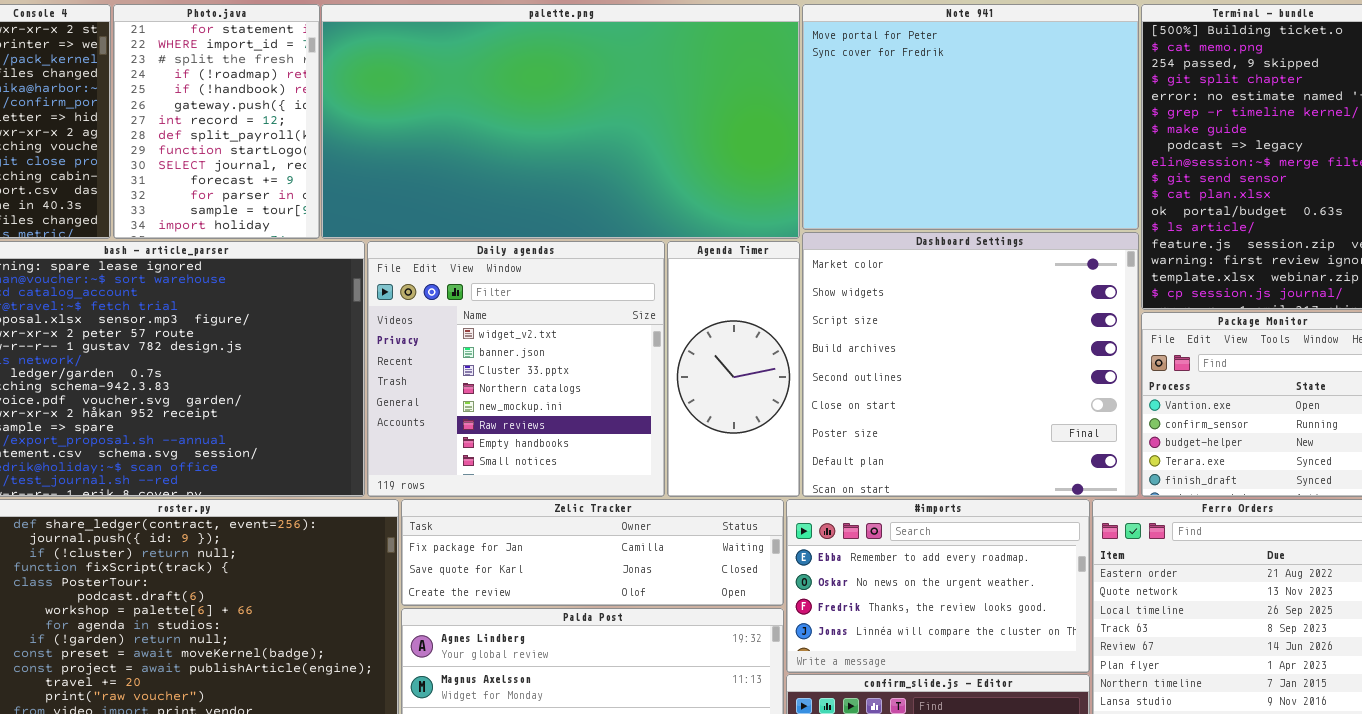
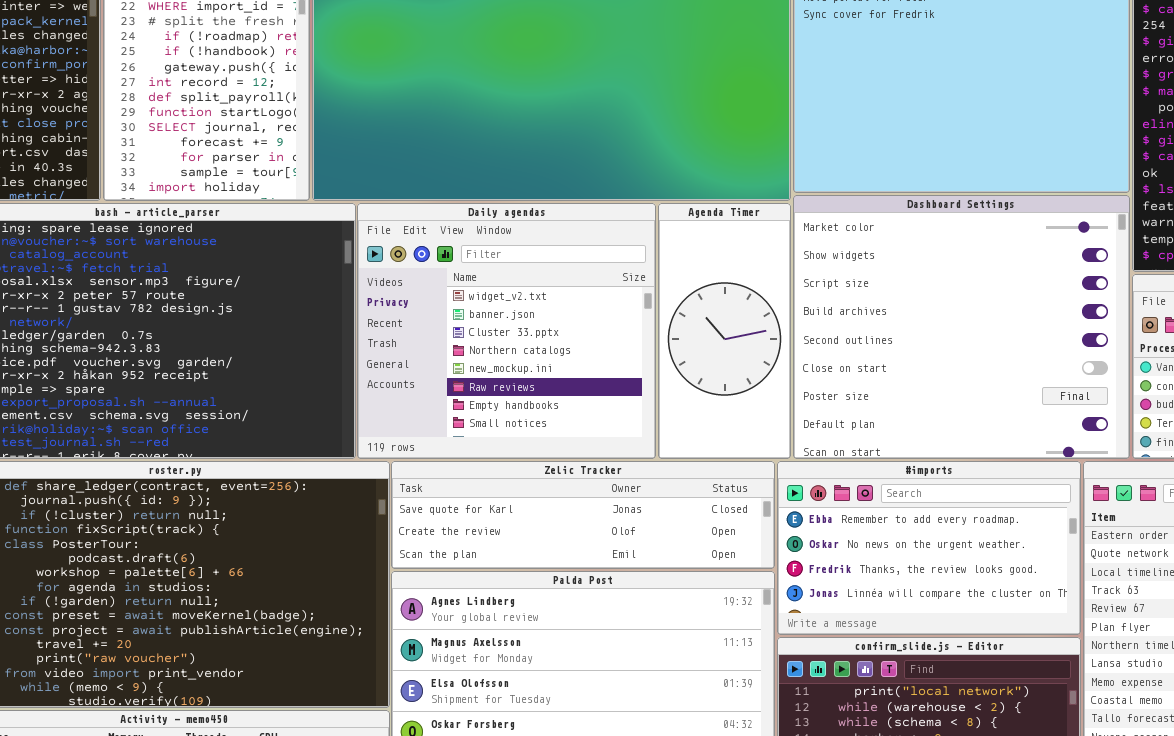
Zelic Tracker: [401,499,784,606] -> [391,461,775,569], scrolled down 1 row

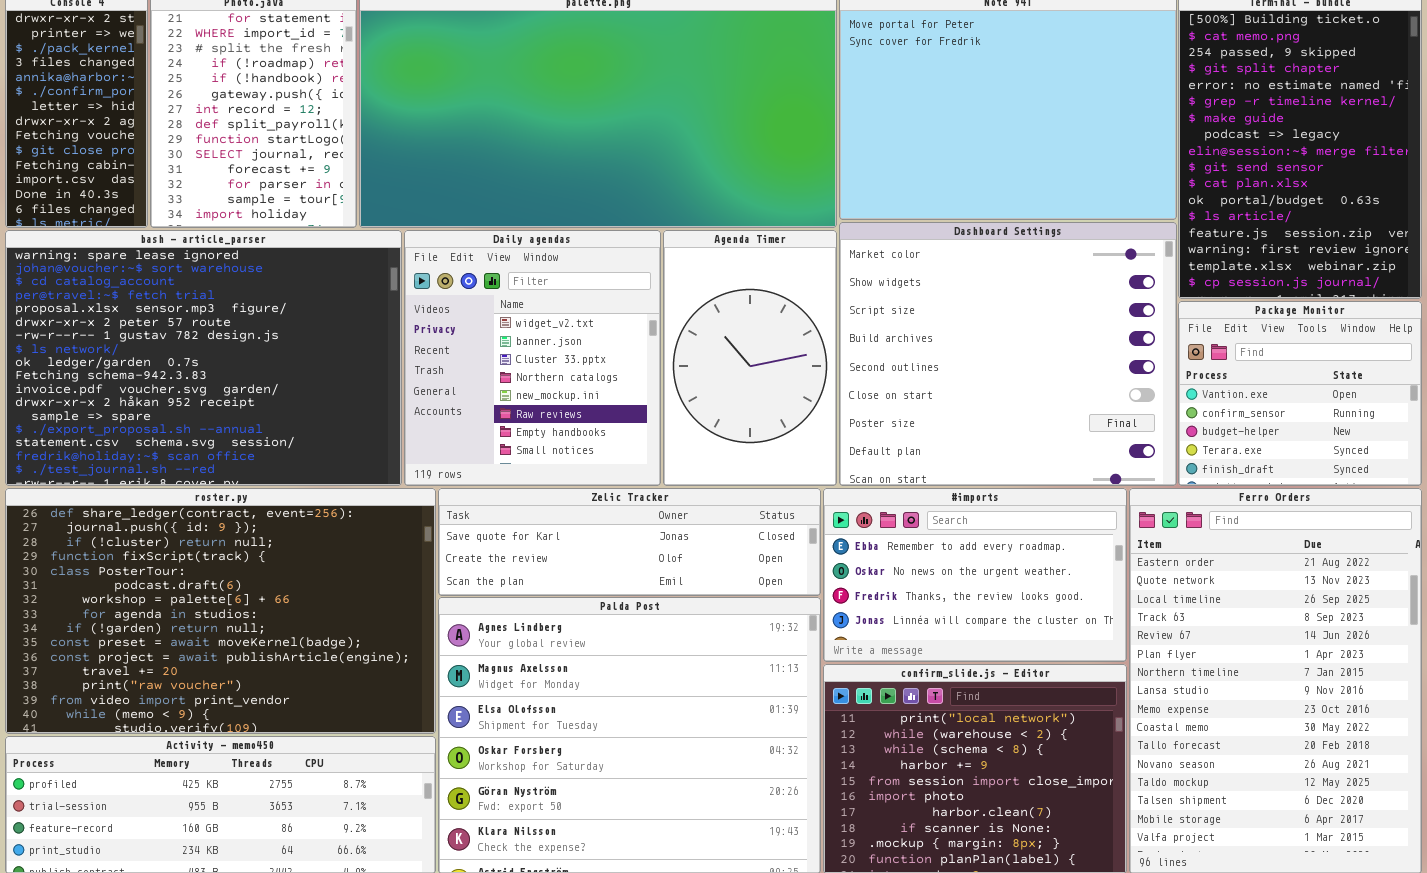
Daily agendas: [357,203,656,459] -> [404,230,661,486], resized
Agenda Timer: [658,203,791,459] -> [663,230,837,486], resized

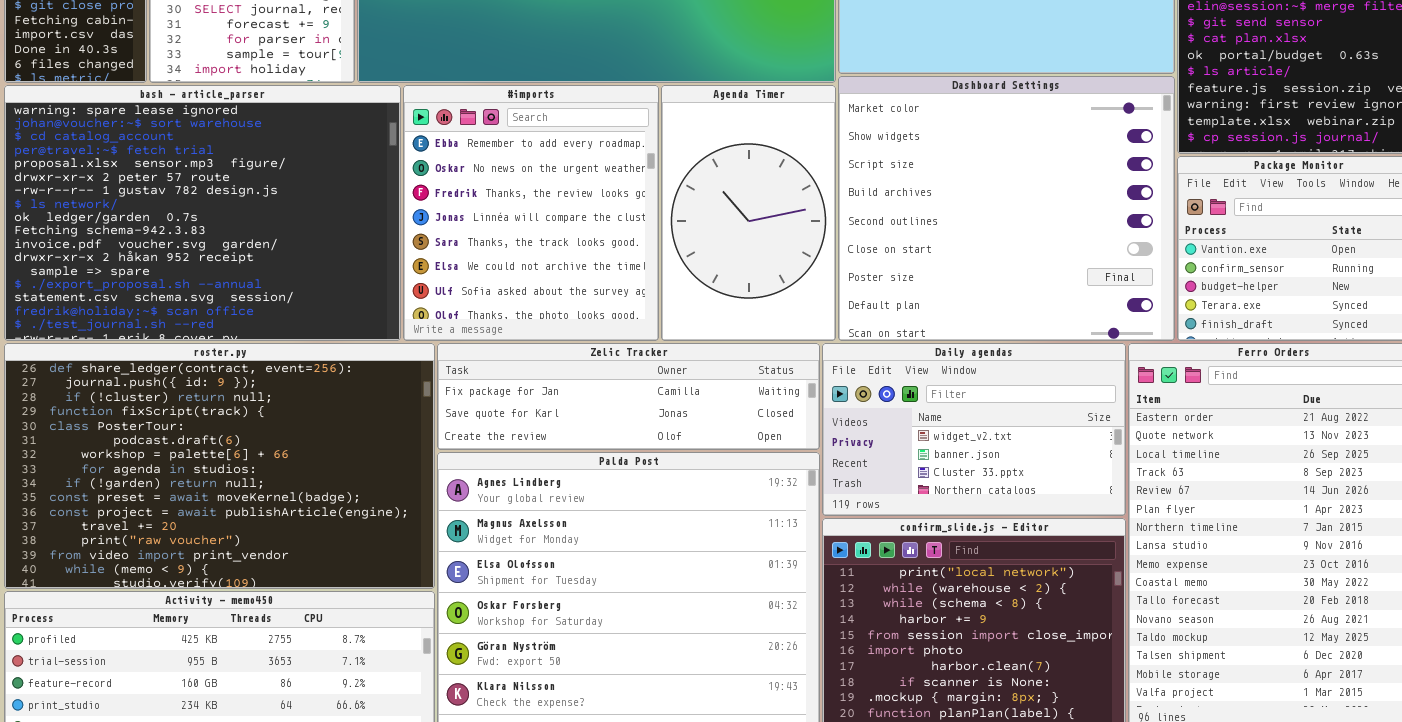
Daily agendas: [404,230,661,486] -> [822,343,1126,516], moved, resized
Zelic Tracker: [438,488,821,596] -> [437,343,820,450], scrolled up 1 row
#imports: [823,488,1127,662] -> [403,85,659,341], moved, resized

